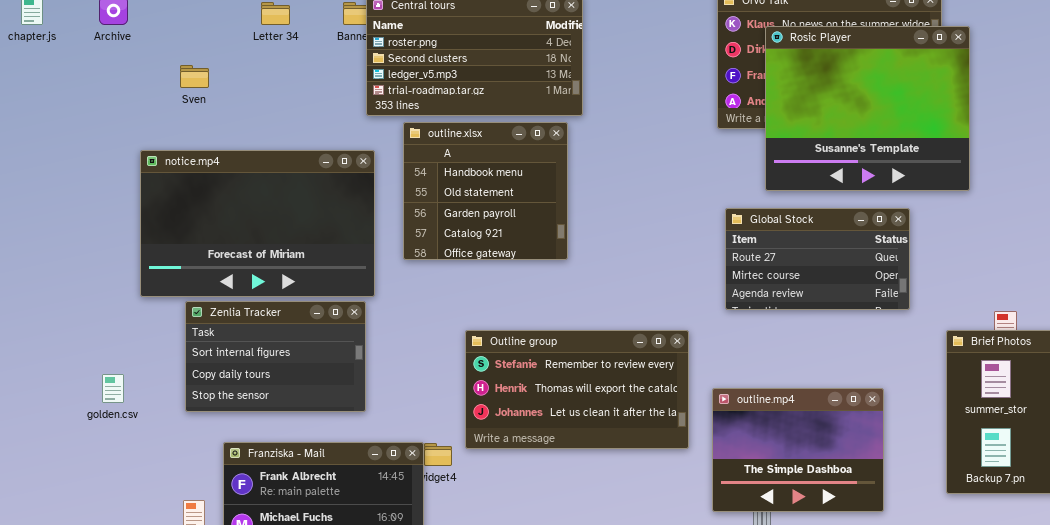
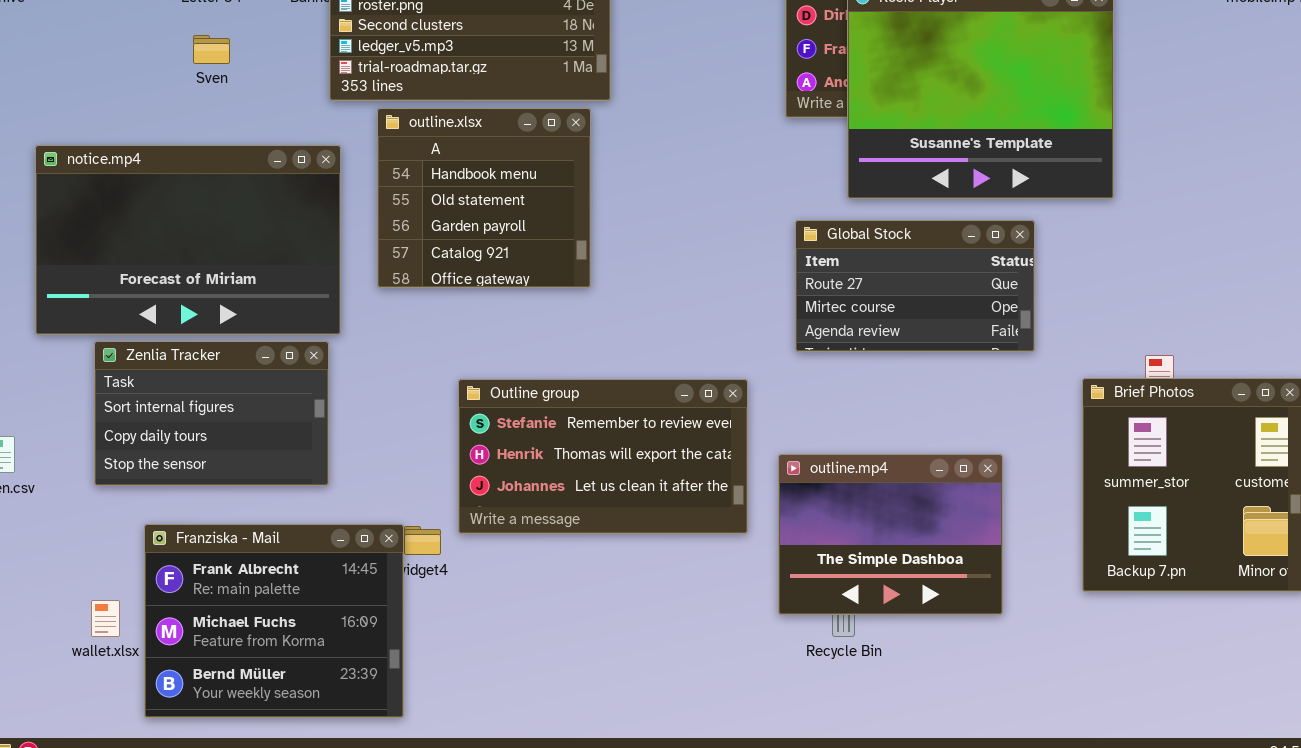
Sven: [180,65,209,88] -> [193,35,230,64], moved

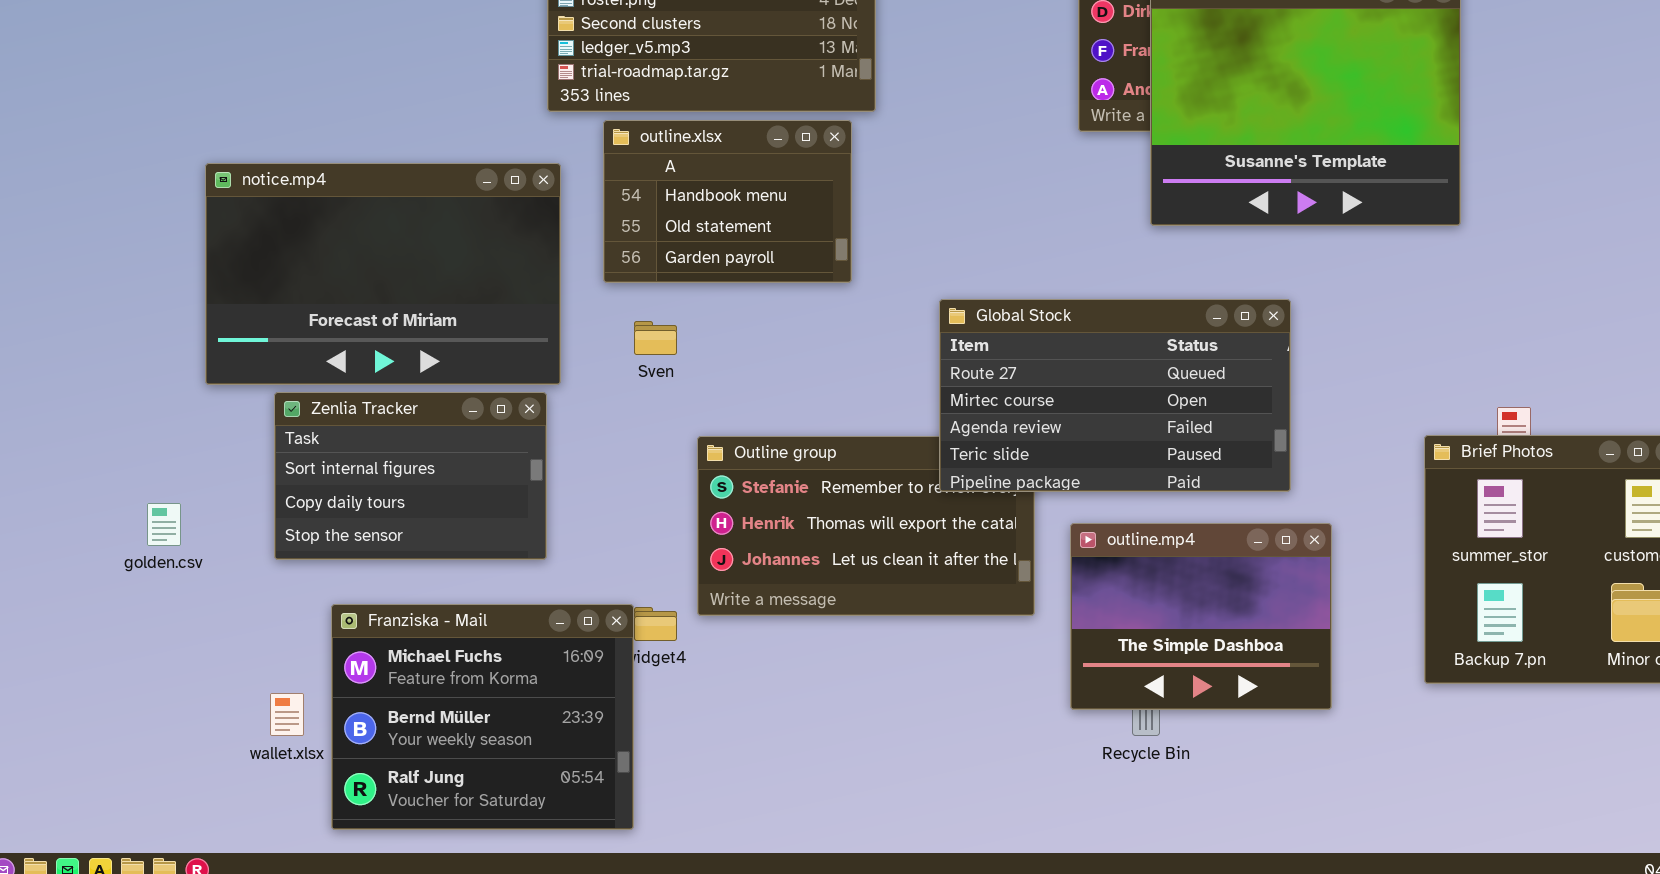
Sven: [193,35,230,64] -> [634,321,677,355], moved
outline.xlsx: [377,108,591,288] -> [603,120,852,283], resized
Global Stock: [795,220,1035,352] -> [939,299,1291,492], moved, resized
Franziska - Mail: [144,524,404,718] -> [331,604,634,830], scrolled down 1 row

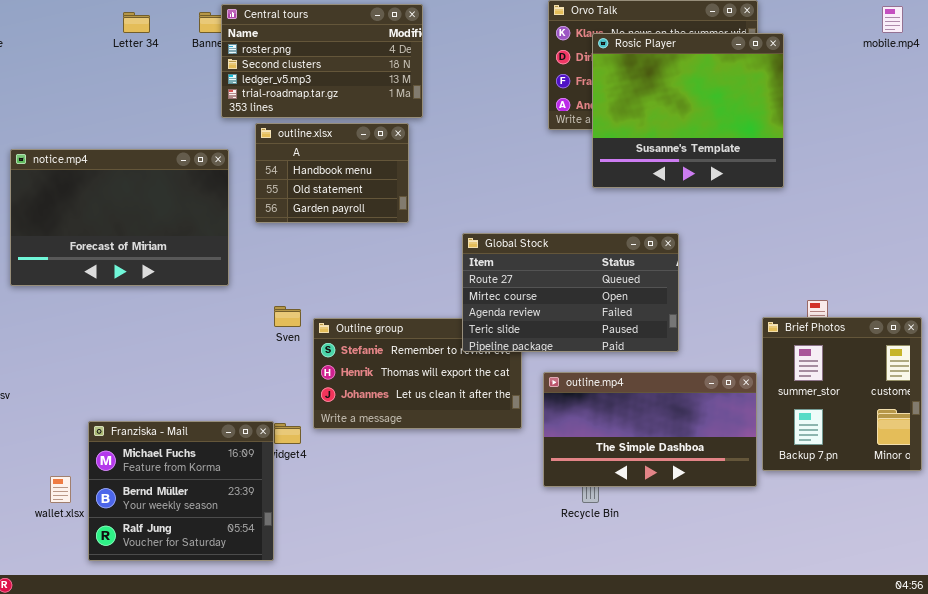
Sven: [634,321,677,355] -> [274,306,301,327], moved
Zenlia Tracker: [274,392,547,560] -> none, closed
outline.mp4: [1070,523,1332,710] -> [543,372,757,487], resized

